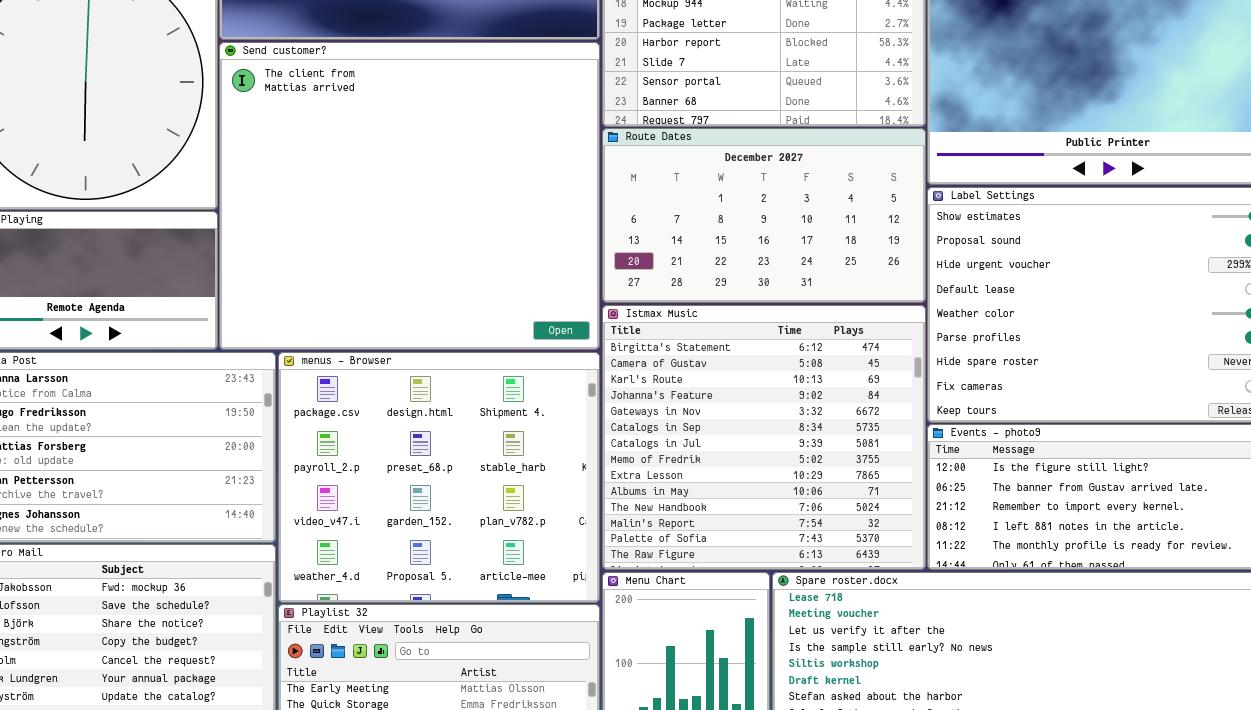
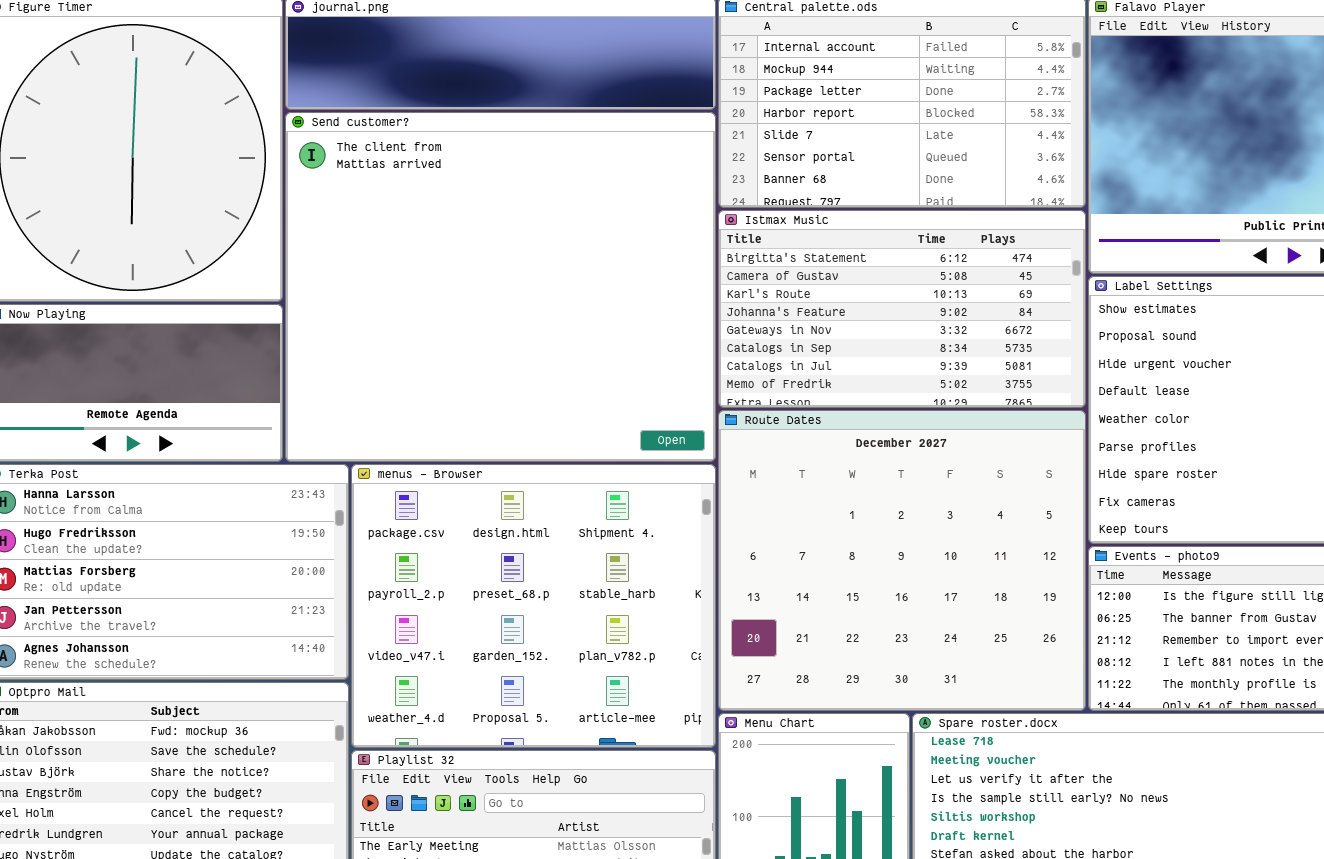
Route Dates: [602,128,926,303] -> [718,410,1086,711], moved, resized
Istmax Music: [602,305,926,570] -> [718,210,1086,408], moved, resized

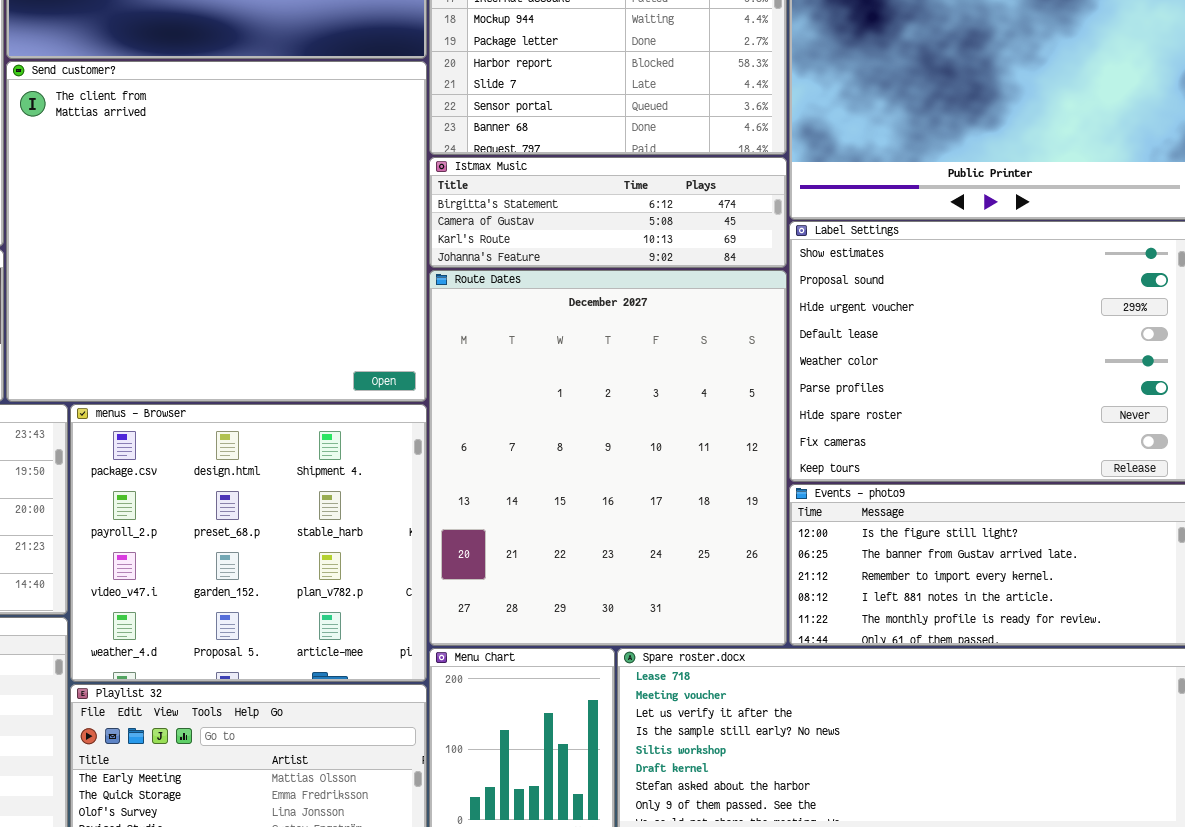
Istmax Music: [718,210,1086,408] -> [429,157,787,268], resized
Route Dates: [718,410,1086,711] -> [429,270,787,646], resized

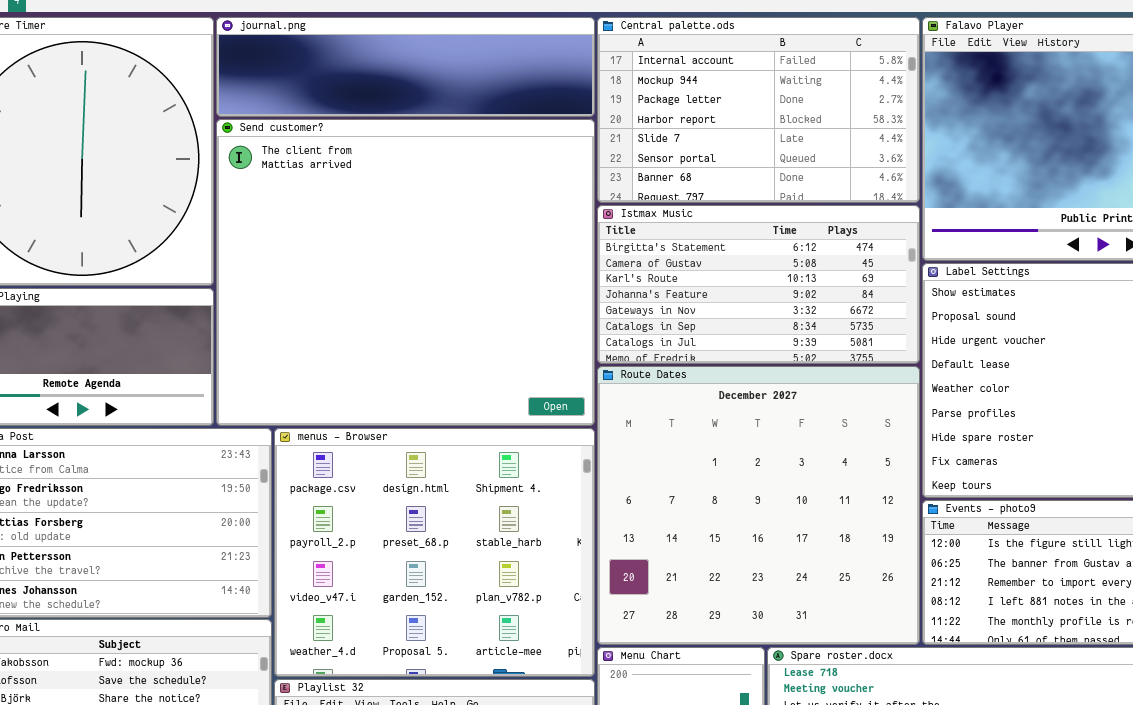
Istmax Music: [429,157,787,268] -> [597,205,920,364], resized
Route Dates: [429,270,787,646] -> [597,366,920,645], resized

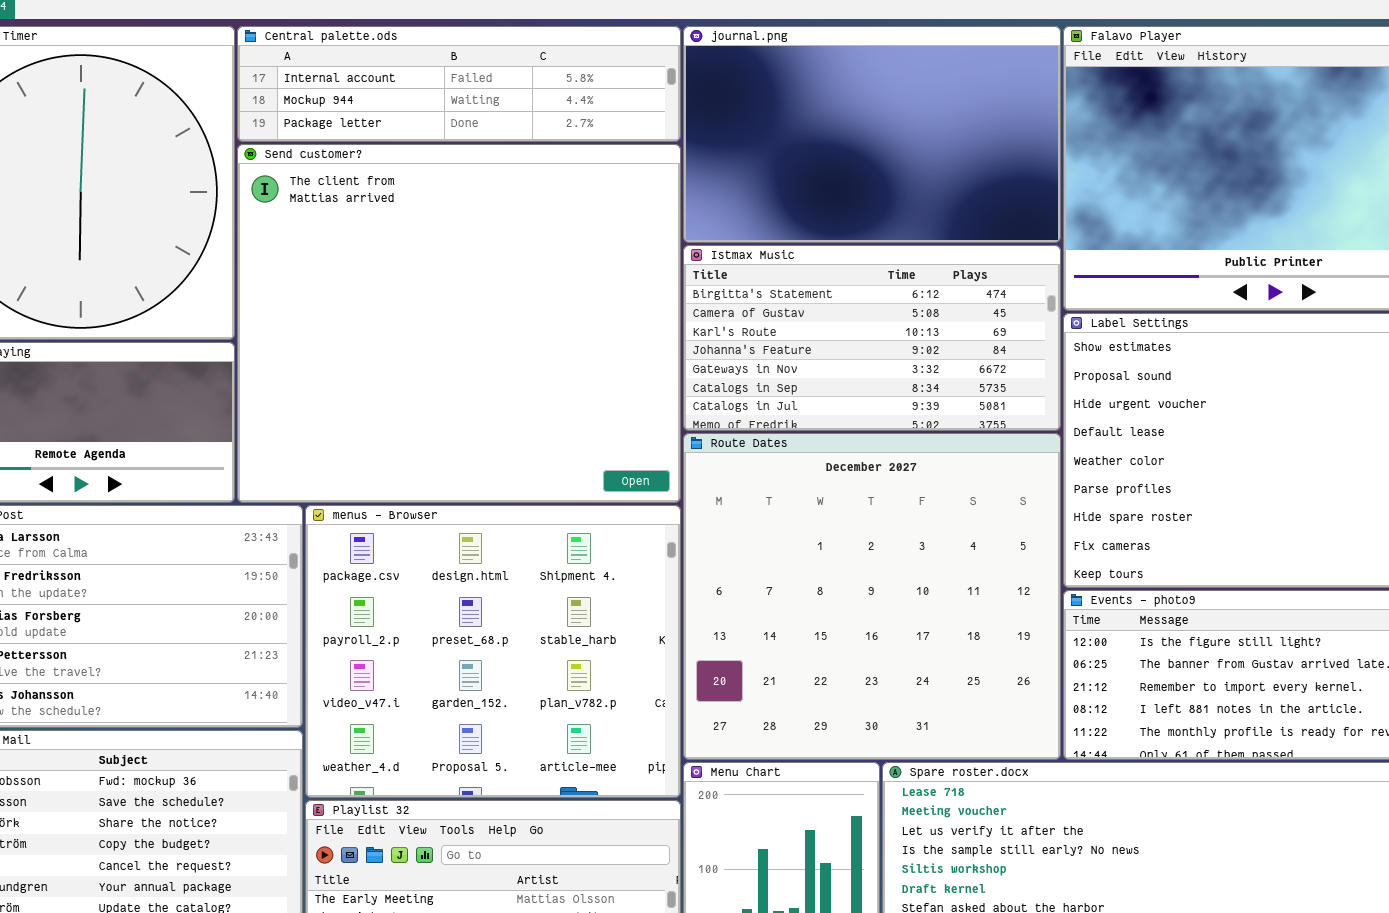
journal.png: [216,17,595,117] -> [683,26,1061,243], moved, resized
Central palette.ods: [597,17,920,203] -> [237,26,681,142], moved, resized

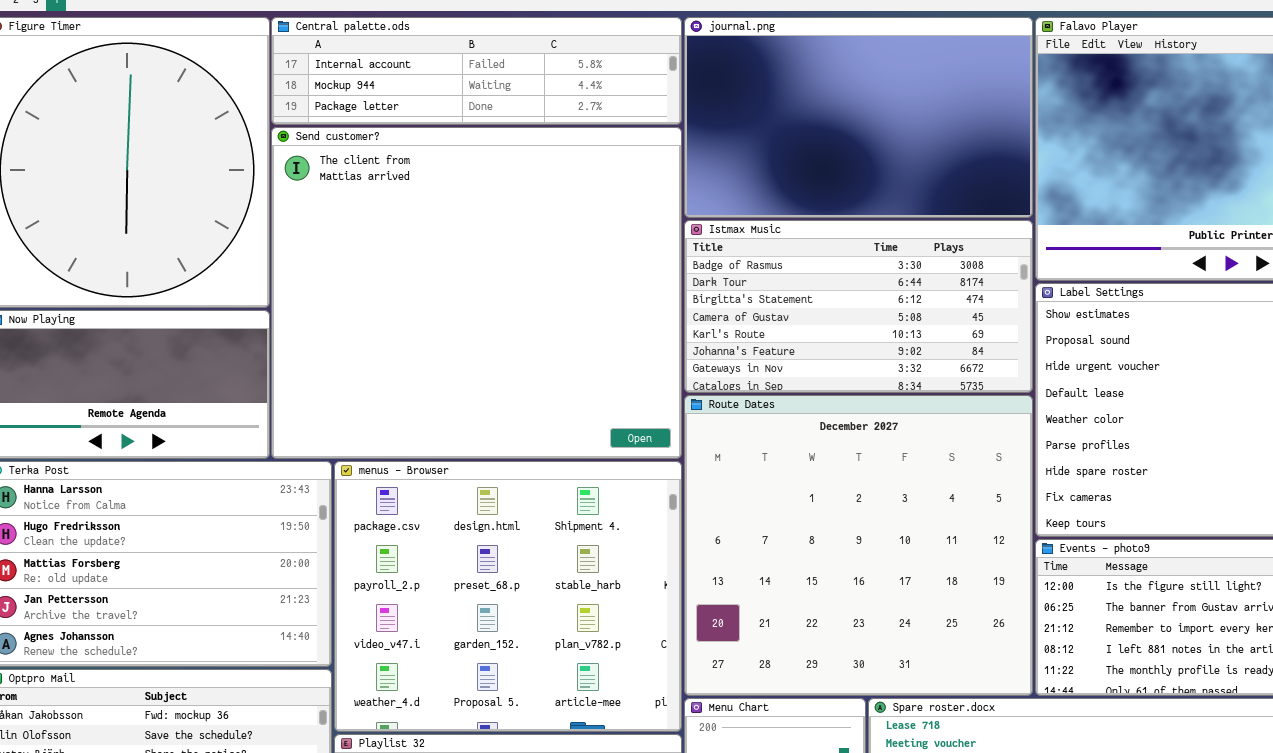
Istmax Music: [683,245,1061,431] -> [684,220,1033,393], scrolled up 2 rows

